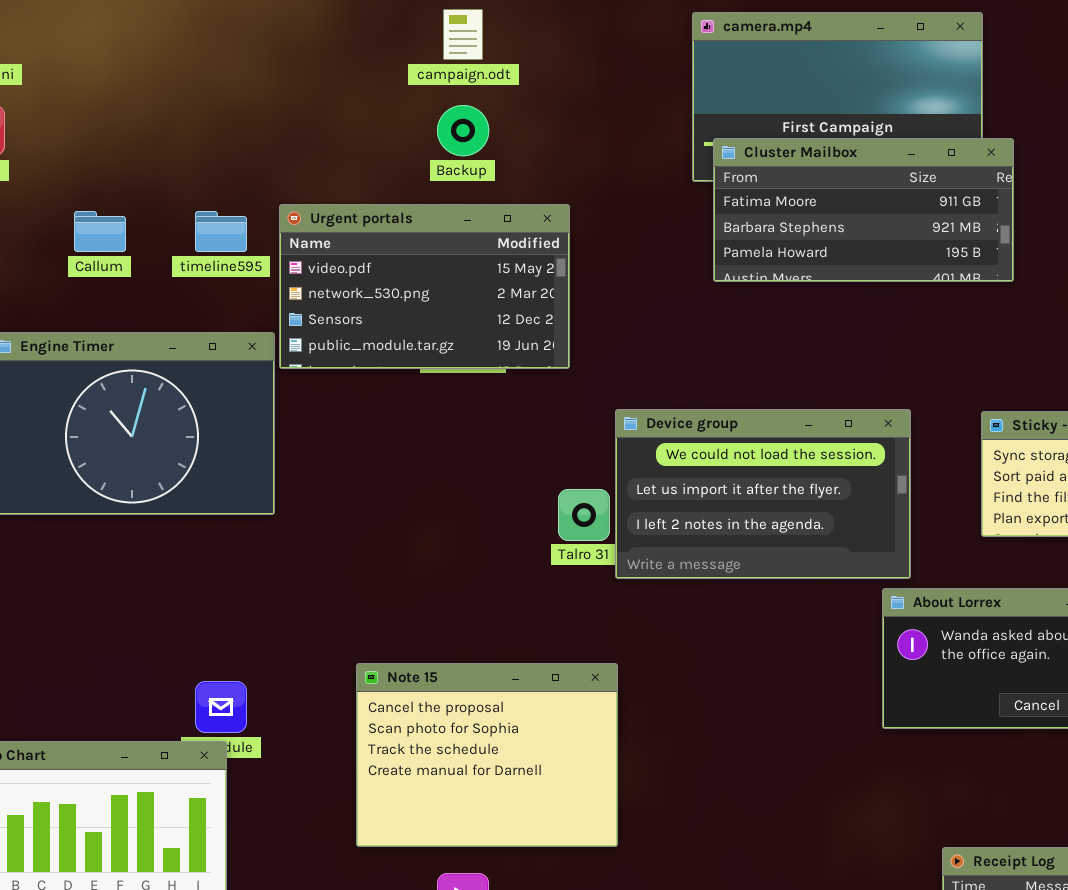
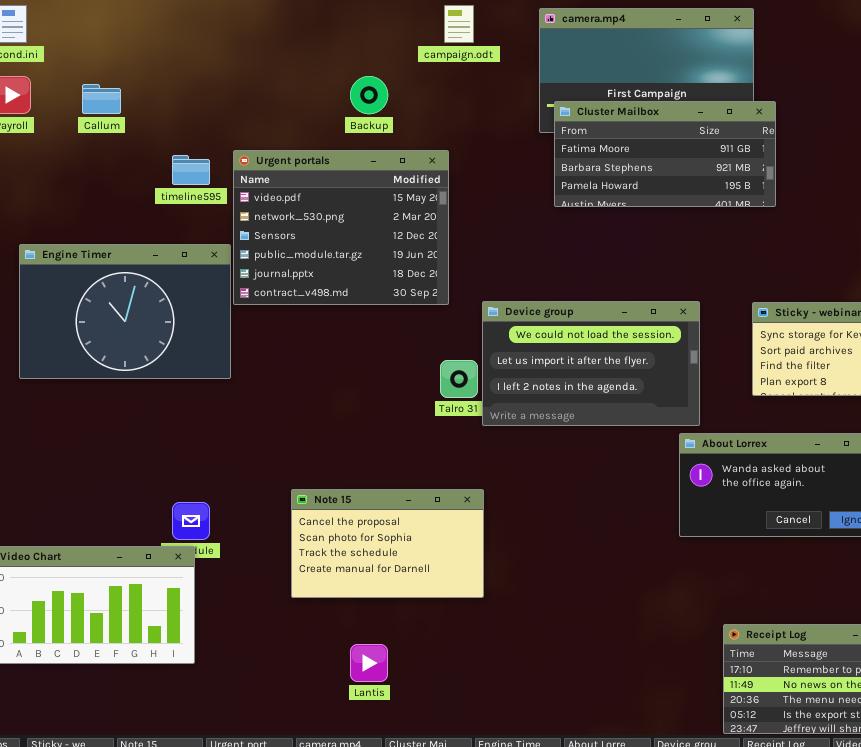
campaign.odt: [443,9,483,60] -> [444,5,474,43], moved
Urgent portals: [279,204,570,369] -> [233,150,449,305], resized
Callum: [74,211,126,252] -> [82,84,121,114], moved
Note 15: [356,663,618,847] -> [291,489,484,598], resized

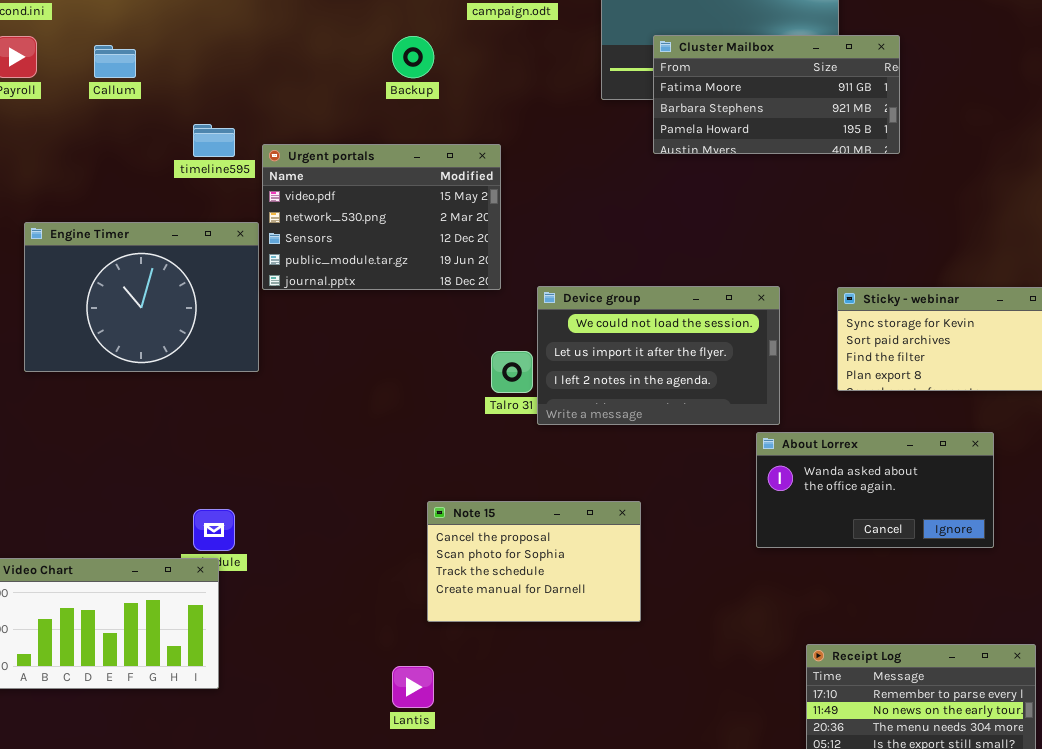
Cluster Mailbox: [554,101,776,207] -> [653,35,900,154], moved
Urgent portals: [233,150,449,305] -> [262,144,501,290], resized
Note 15: [291,489,484,598] -> [427,501,641,622], moved

